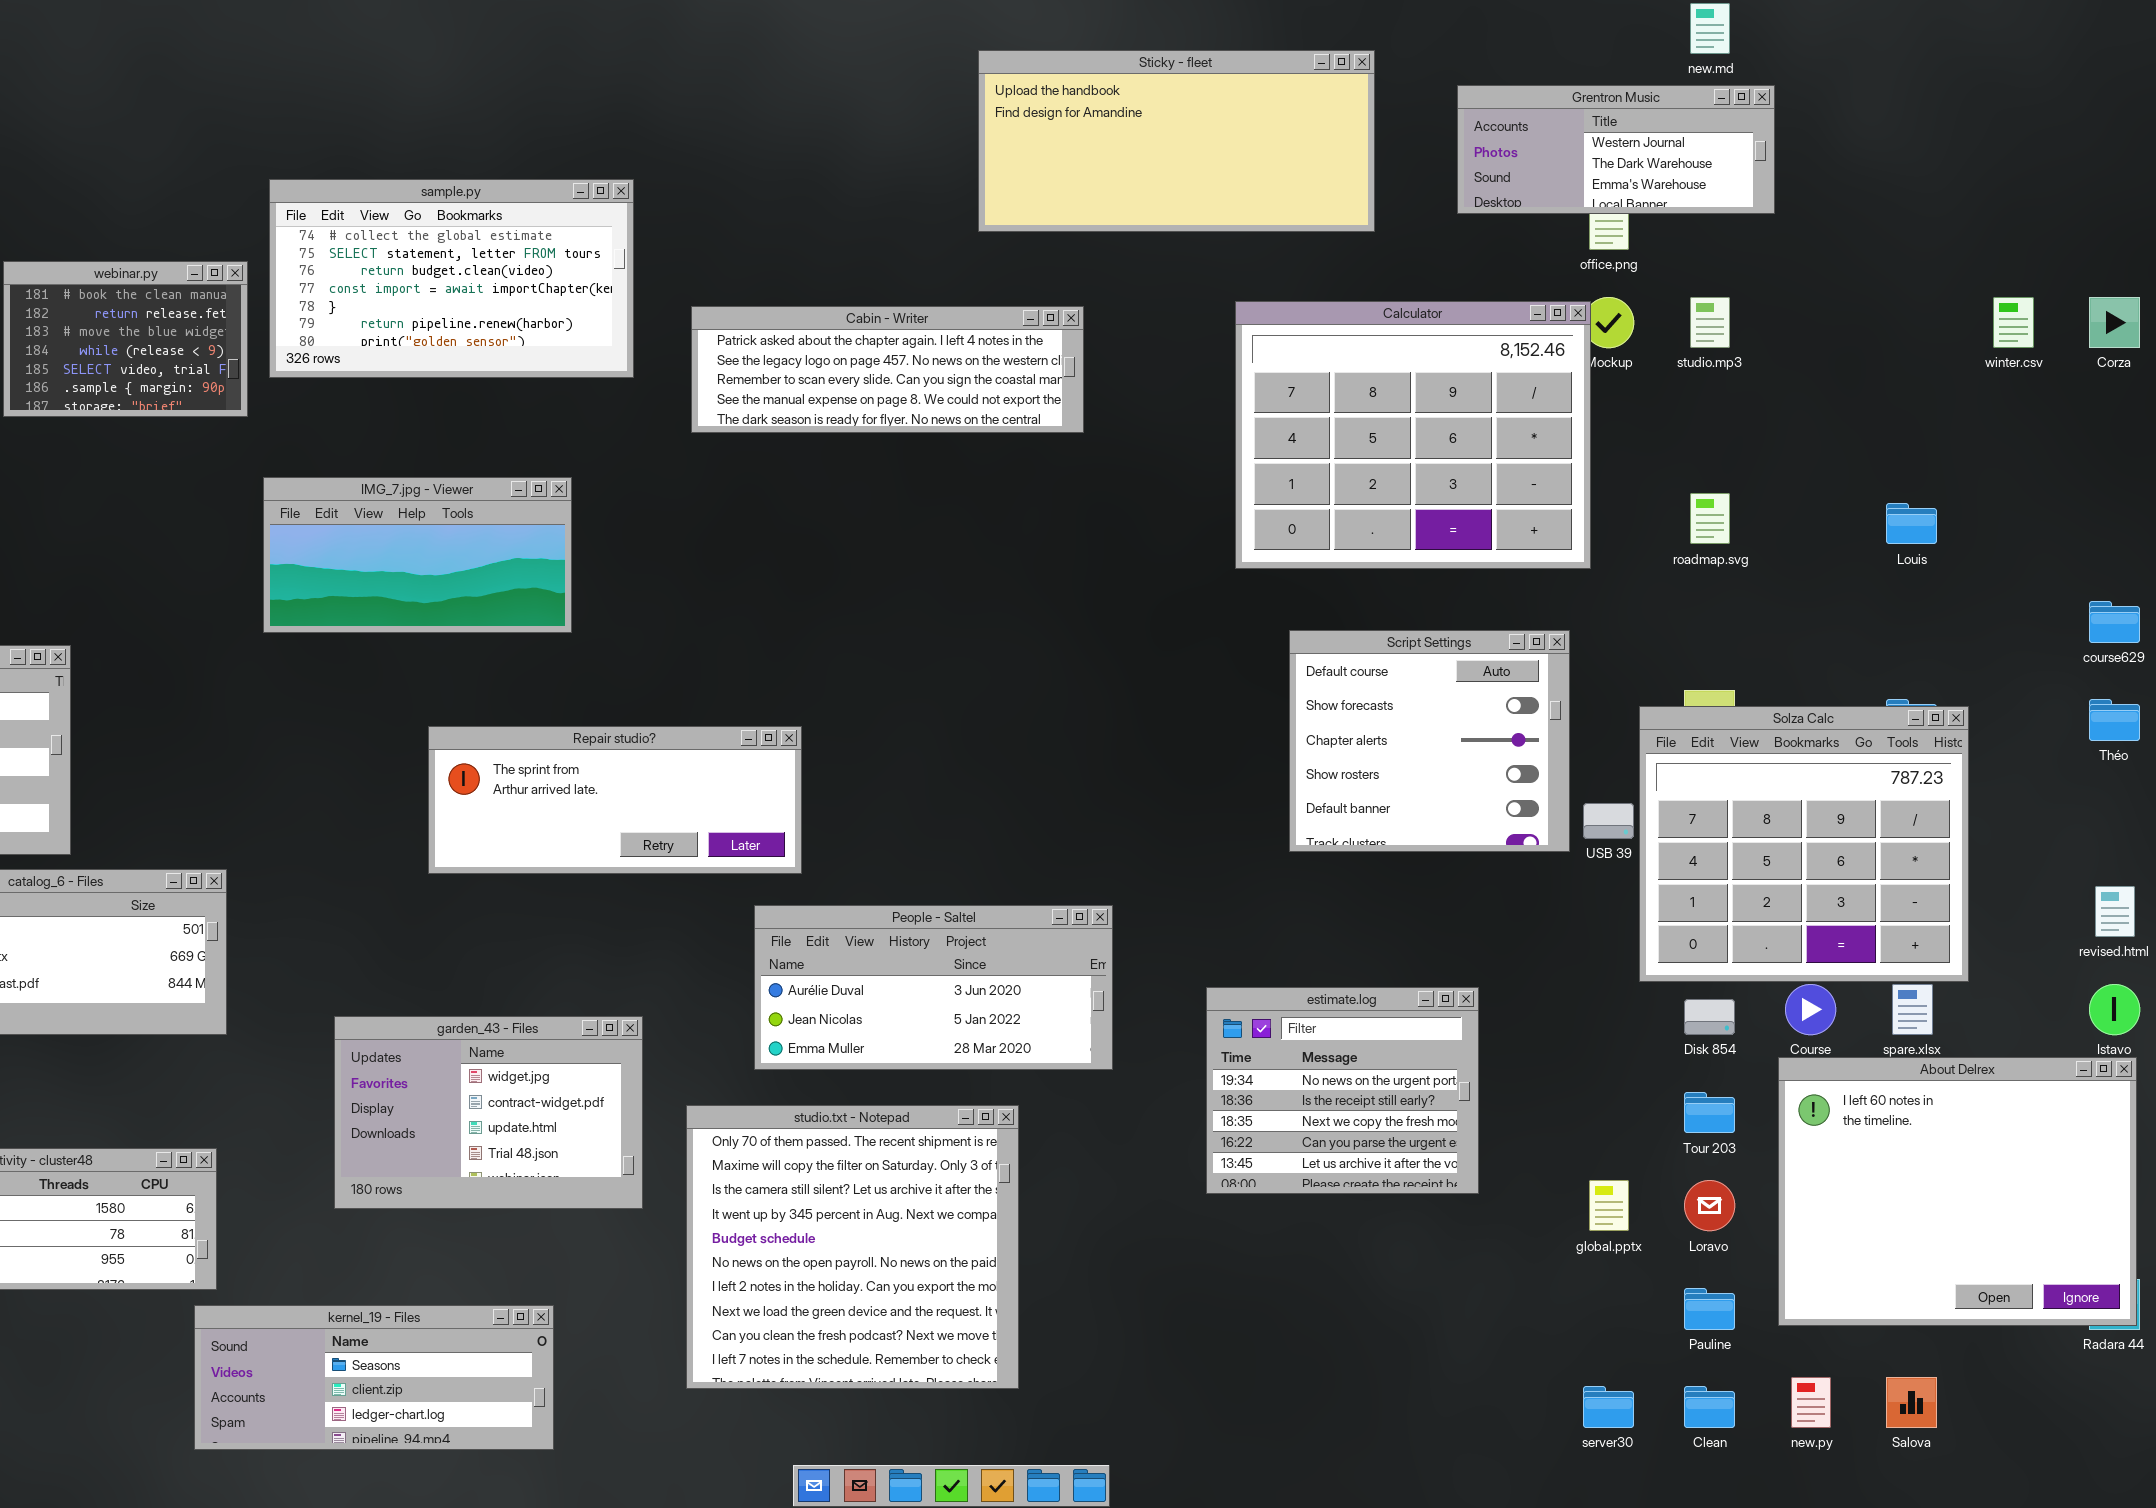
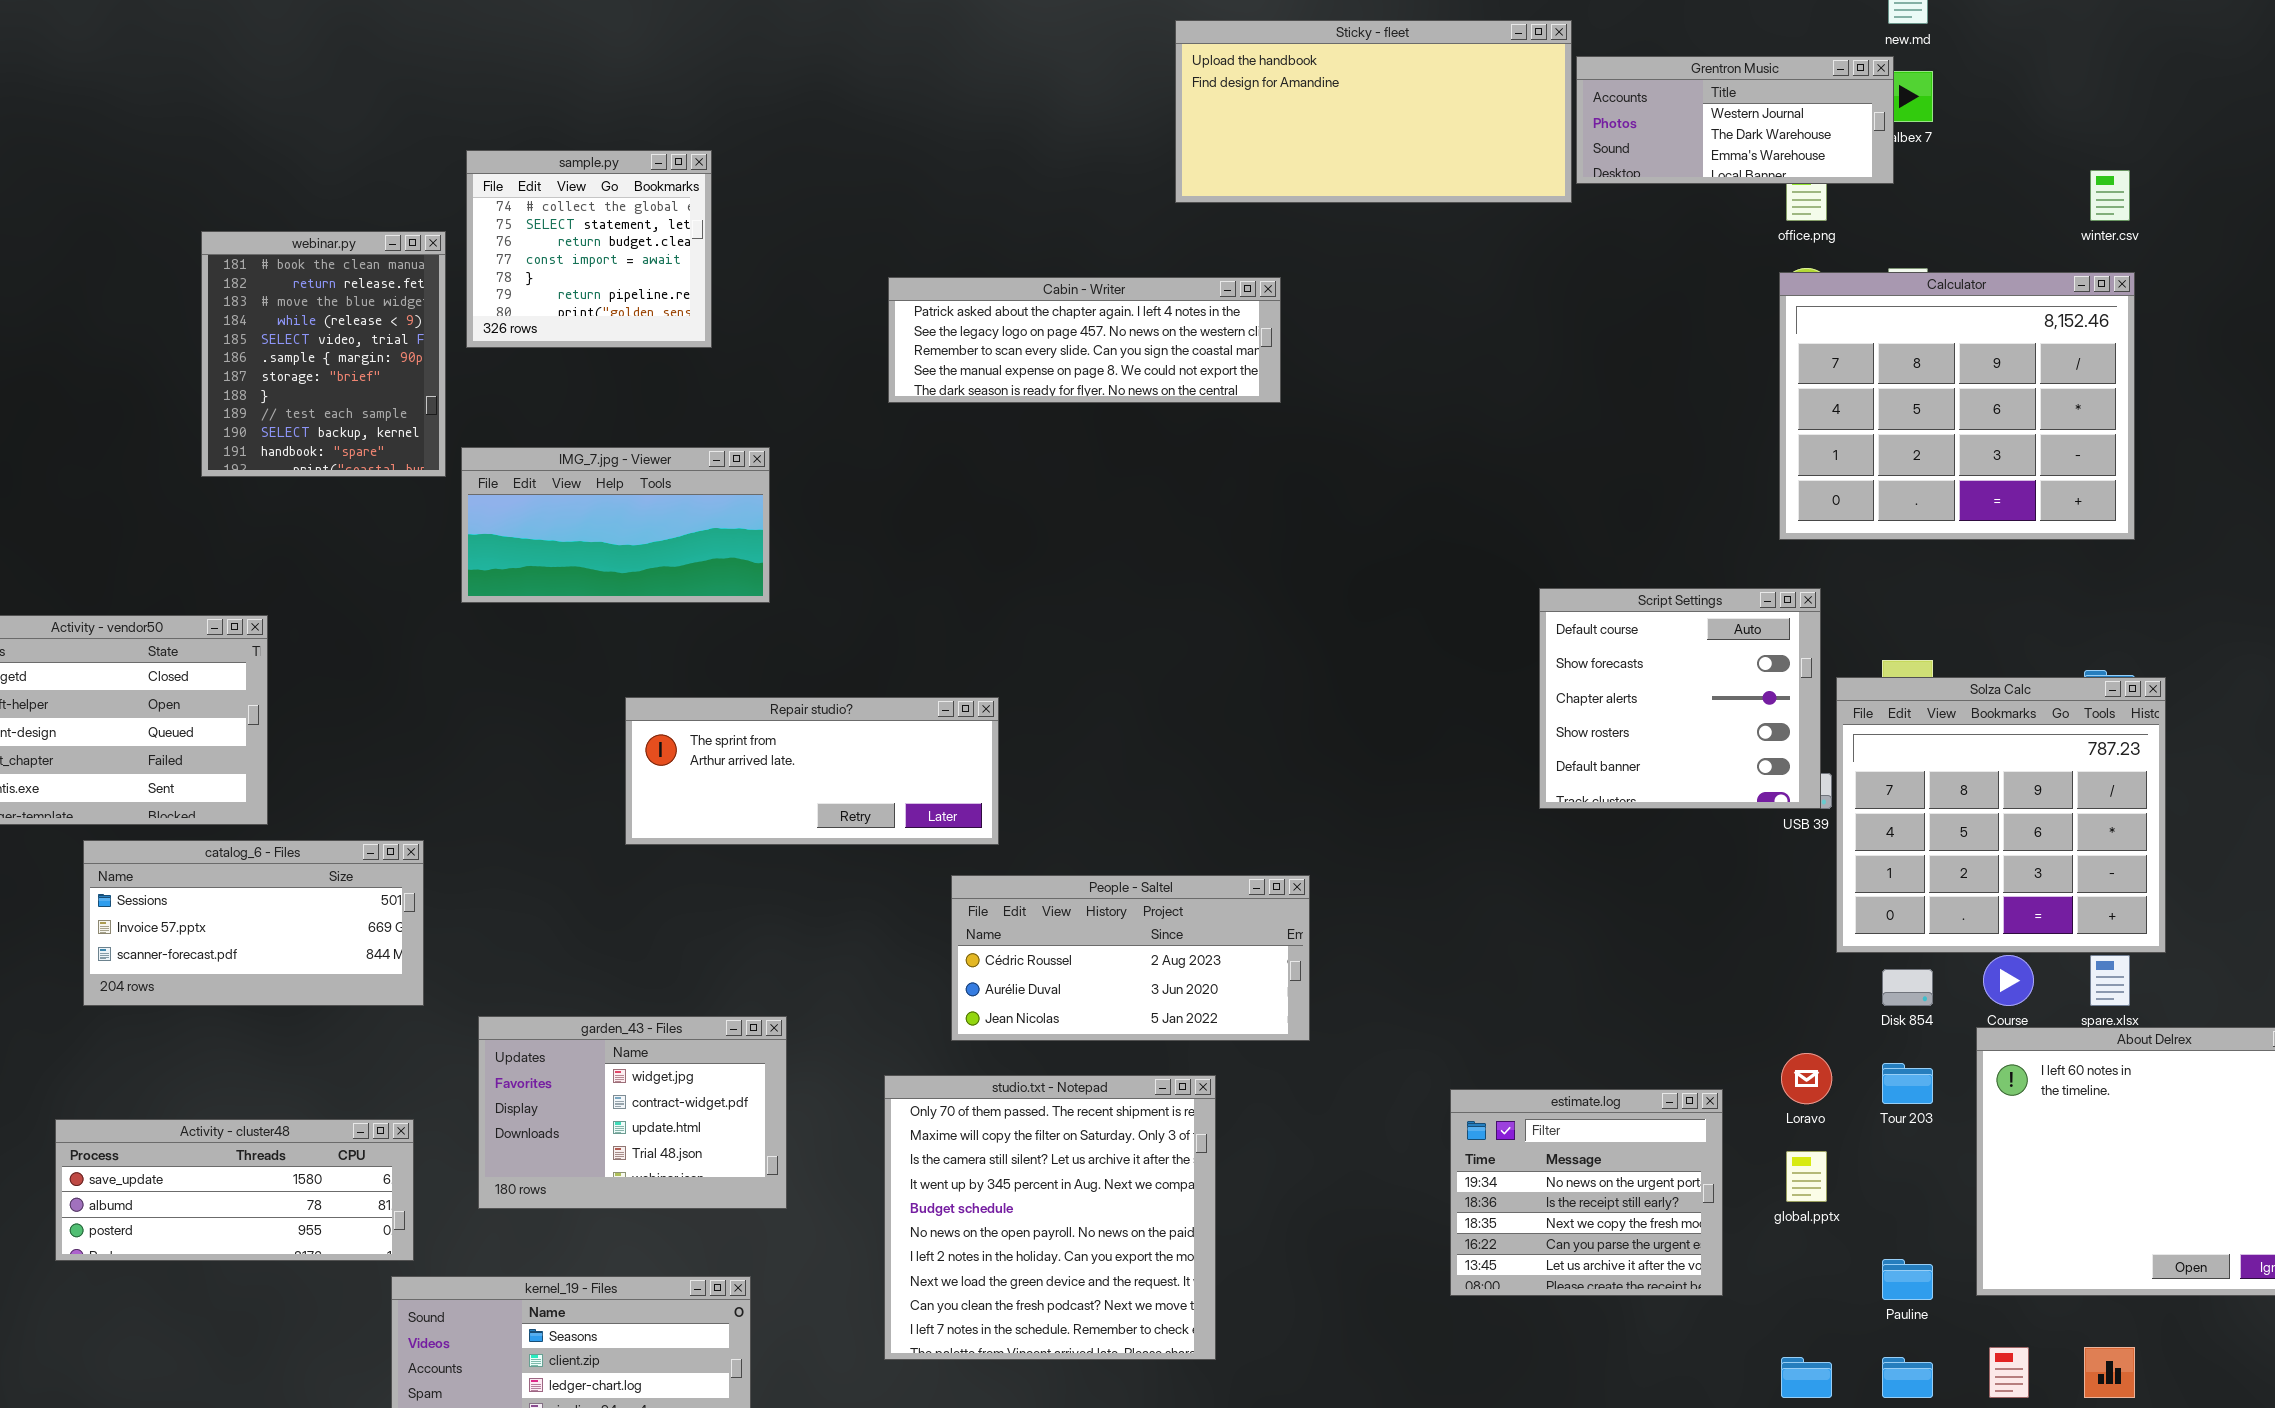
Grentron Music: [1457,85,1775,214] -> [1576,56,1894,184], moved
sample.py: [269,179,634,378] -> [466,150,712,348], resized
webinar.py: [3,261,248,417] -> [201,231,446,477], resized
winter.csv: [1993,297,2034,348] -> [2090,170,2130,221], moved
Calculator: [1235,301,1591,569] -> [1779,272,2135,540], moved
Script Settings: [1289,630,1570,852] -> [1539,588,1821,809], moved
People - Saltel: [754,905,1113,1070] -> [951,875,1310,1041], scrolled up 1 row
estimate.log: [1206,987,1479,1194] -> [1450,1089,1723,1296], moved
garden_43 - Files: [334,1016,643,1209] -> [478,1016,787,1209], moved
Loravo: [1684,1180,1735,1231] -> [1781,1053,1832,1104], moved

